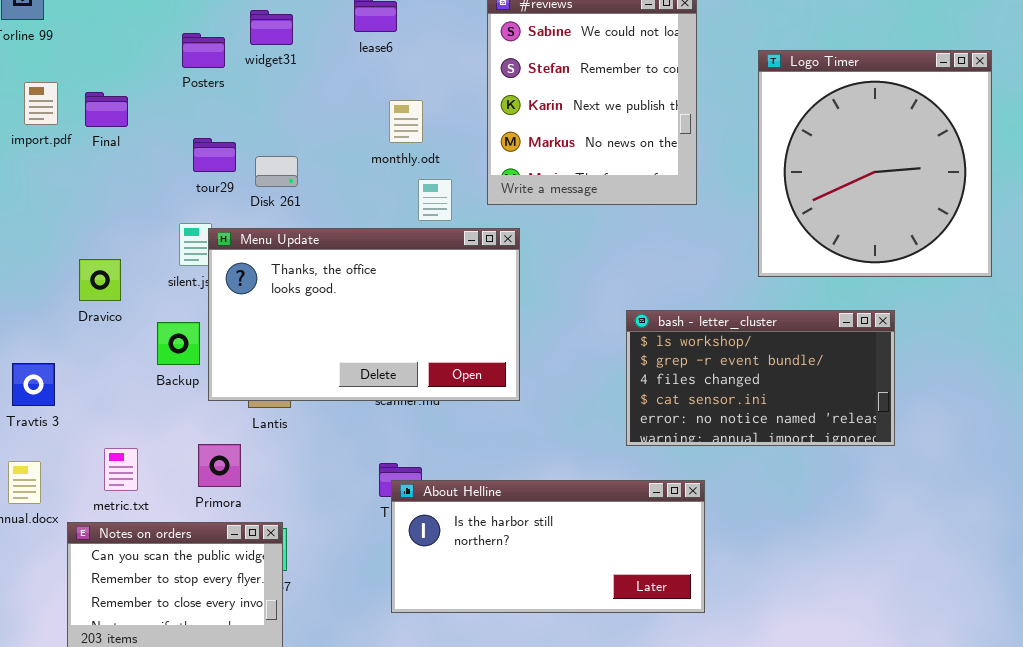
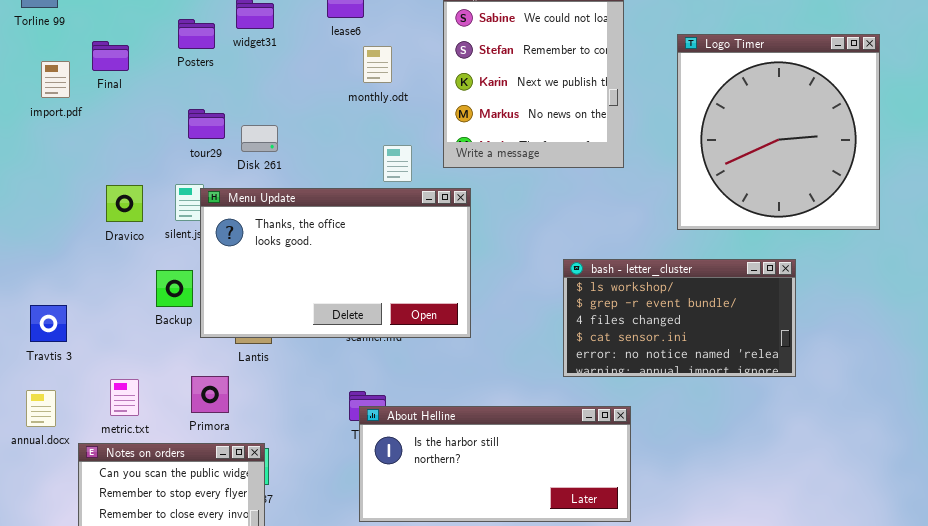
Final: [85,92,128,127] -> [92,41,129,71], moved
monthly.odt: [389,100,423,143] -> [363,46,392,83], moved
Dravico: [79,259,121,301] -> [106,185,143,222], moved

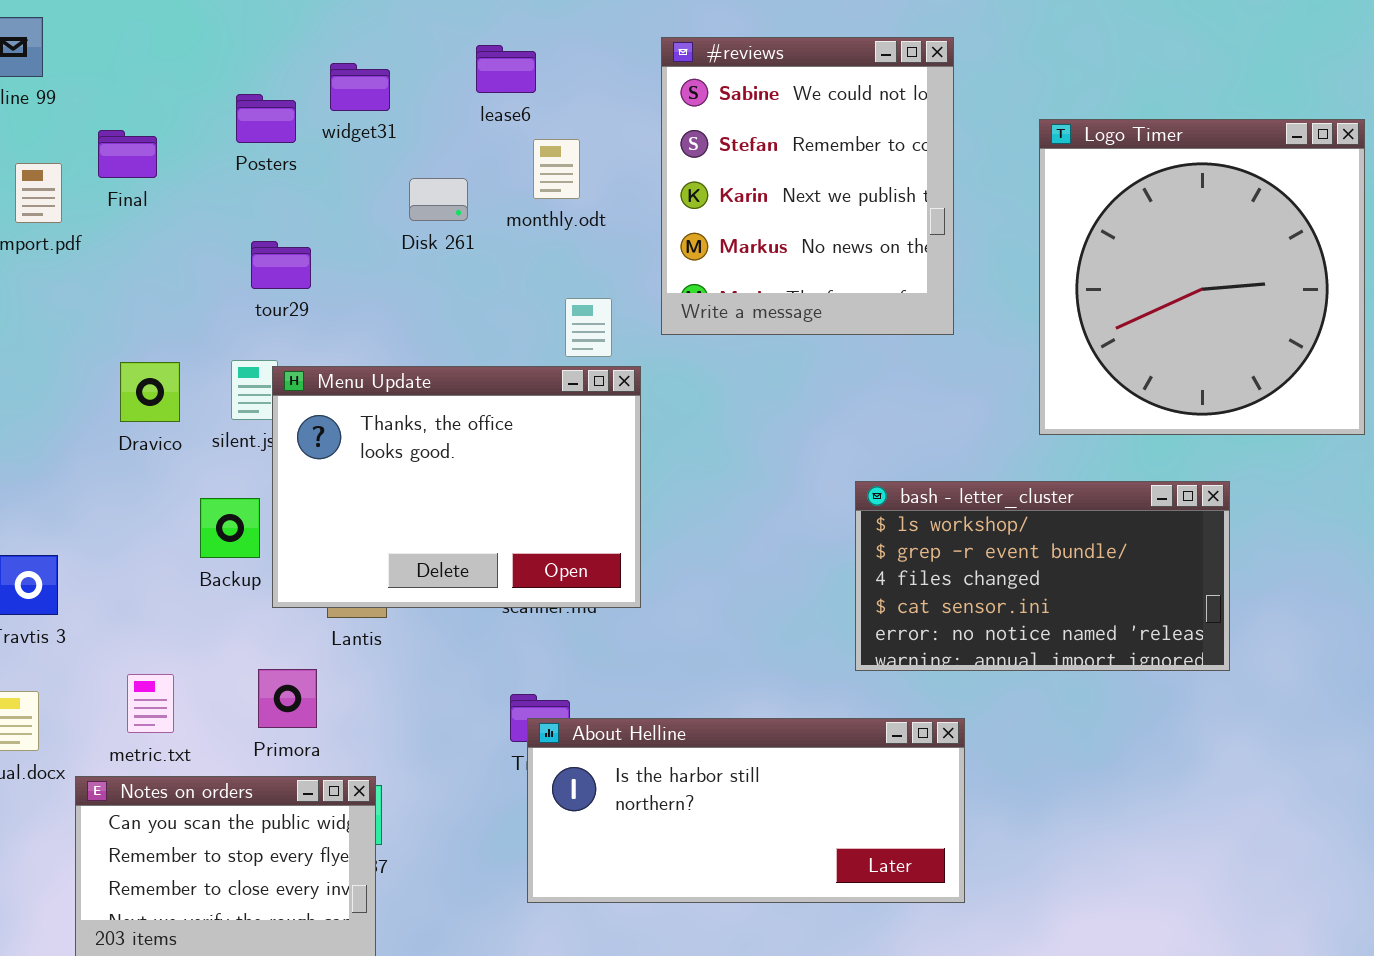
Disk 261: [241,125,278,152] -> [409,178,468,221], moved
Menu Update: [200,188,471,338] -> [272,366,641,608], resized

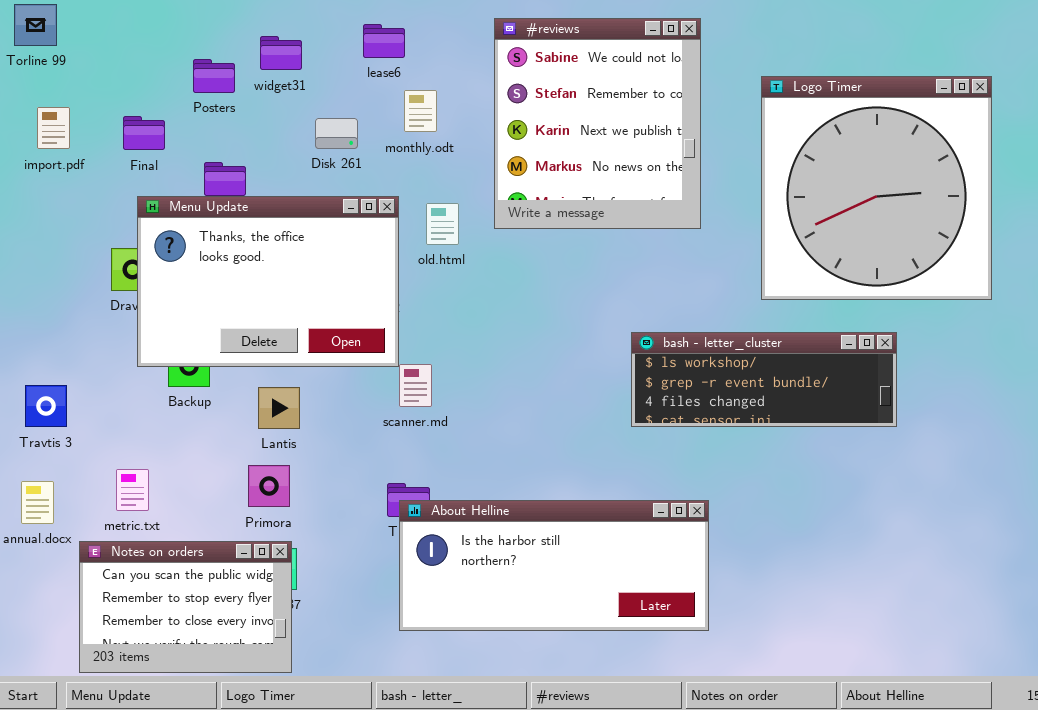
Final: [98,130,157,178] -> [123,116,165,150], moved
Menu Update: [272,366,641,608] -> [137,196,399,367], moved
bash - letter_cluster: [855,481,1230,671] -> [631,332,897,427], resized
Primora: [258,669,317,728] -> [248,465,290,507], moved

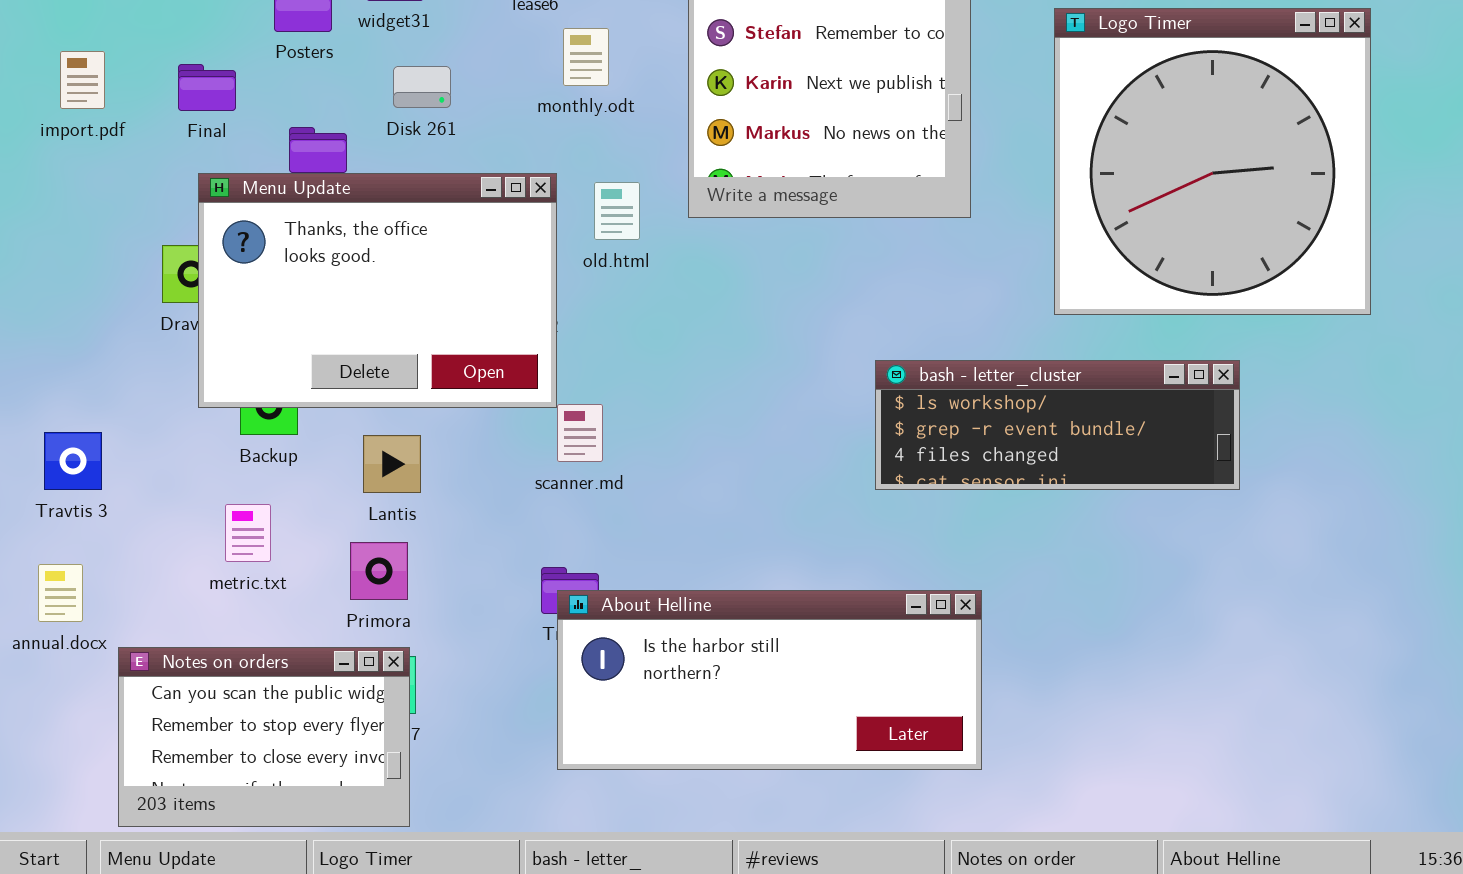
Disk 261: [315,118,358,149] -> [393,66,451,108], moved
metric.txt: [116,469,149,511] -> [225,504,271,562], moved

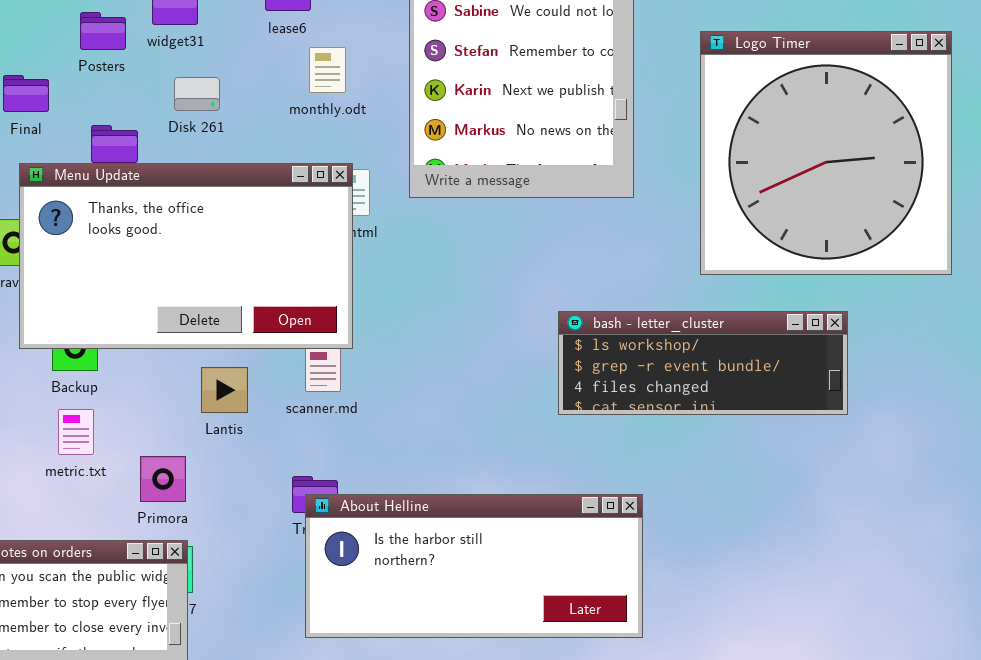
Menu Update: [198,173,557,408] -> [19,163,353,349], resized
Lantis: [363,435,421,493] -> [201,367,248,413], moved
metric.txt: [225,504,271,562] -> [58,409,94,455], moved

